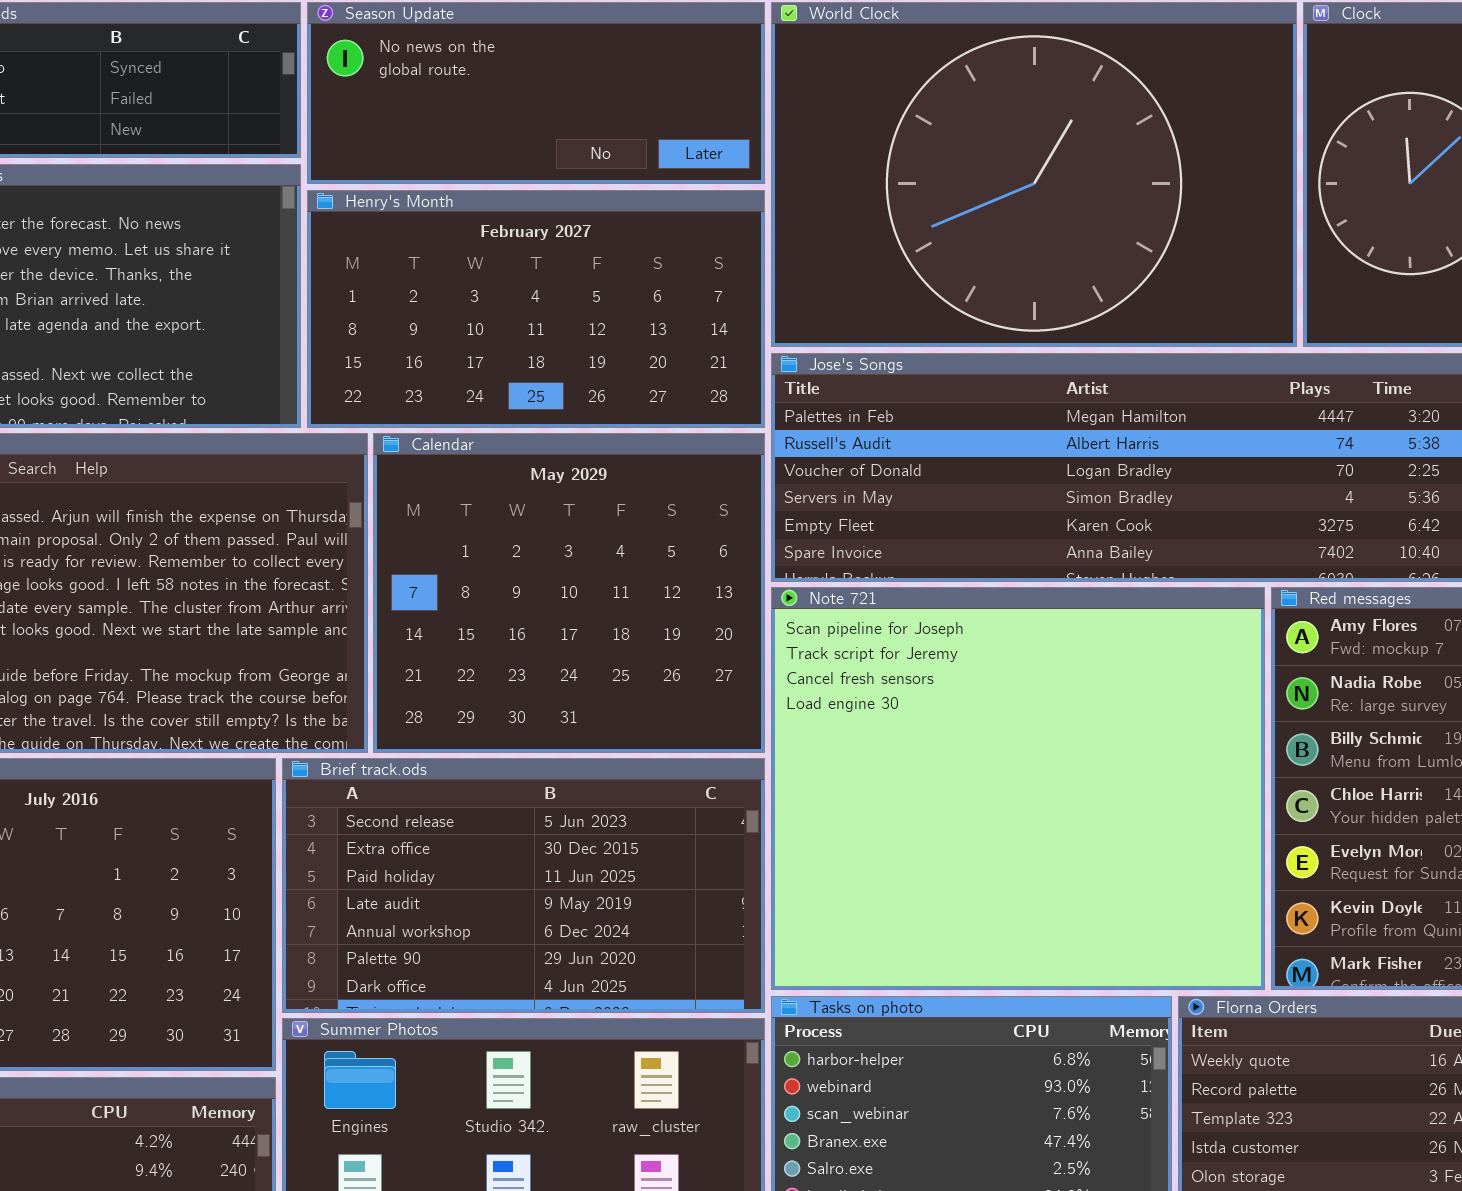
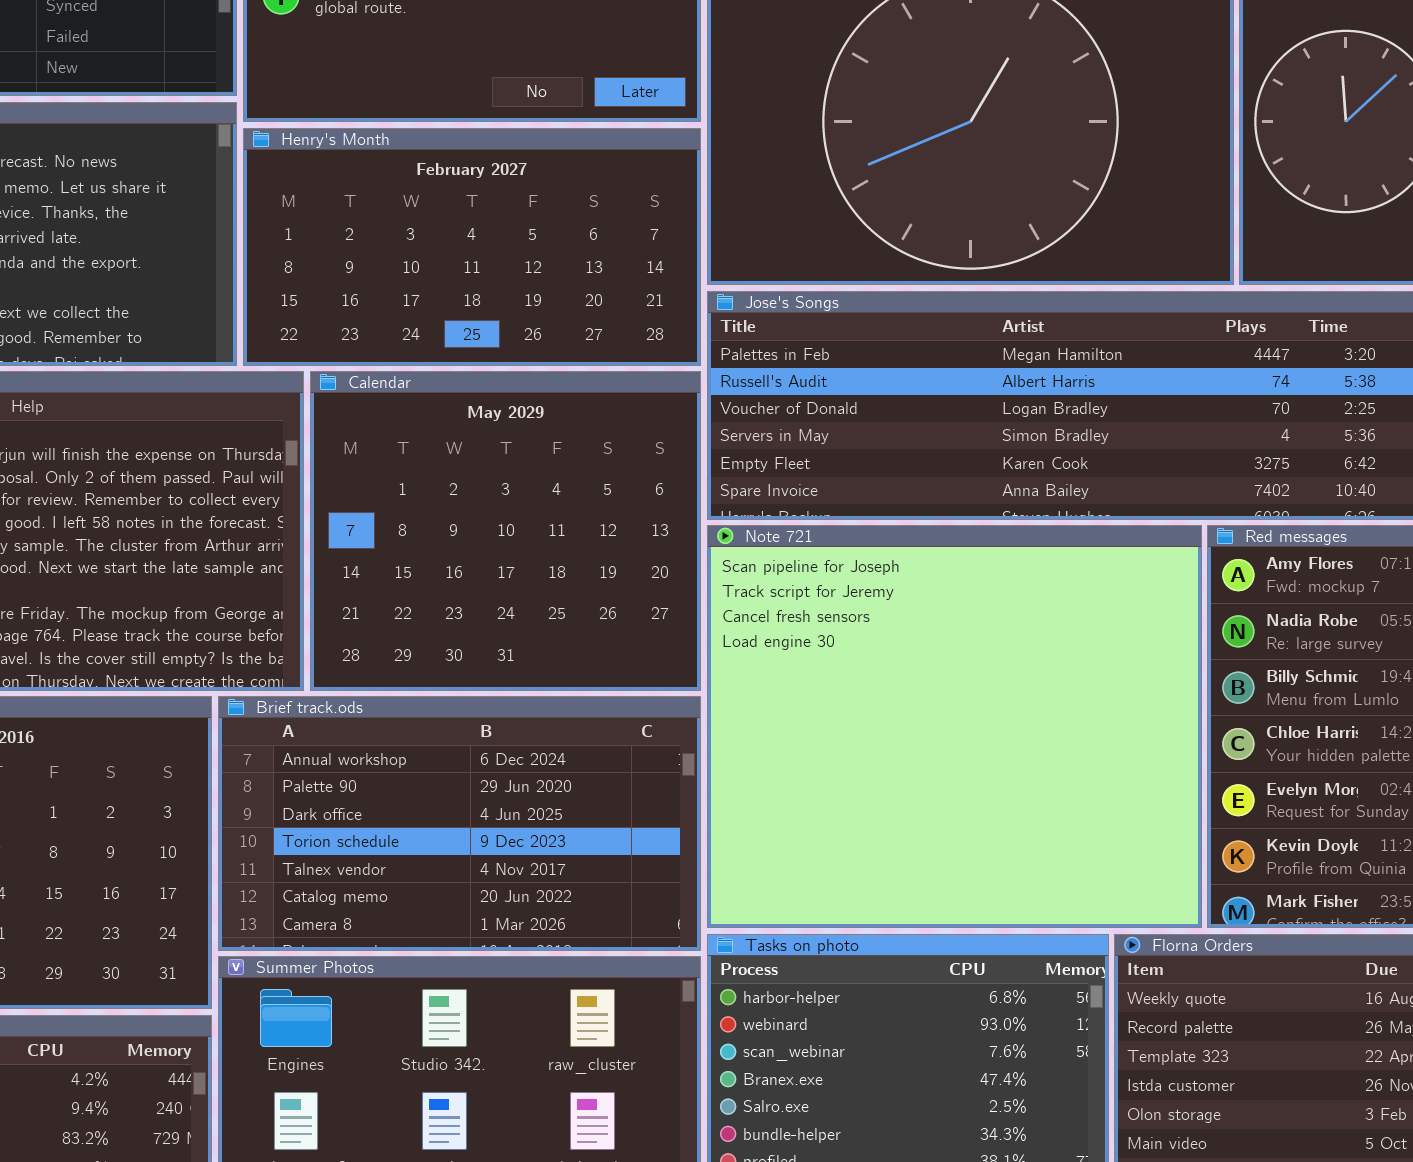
Brief track.ods: [282,758,765,1013] -> [218,696,701,951], scrolled down 4 rows

